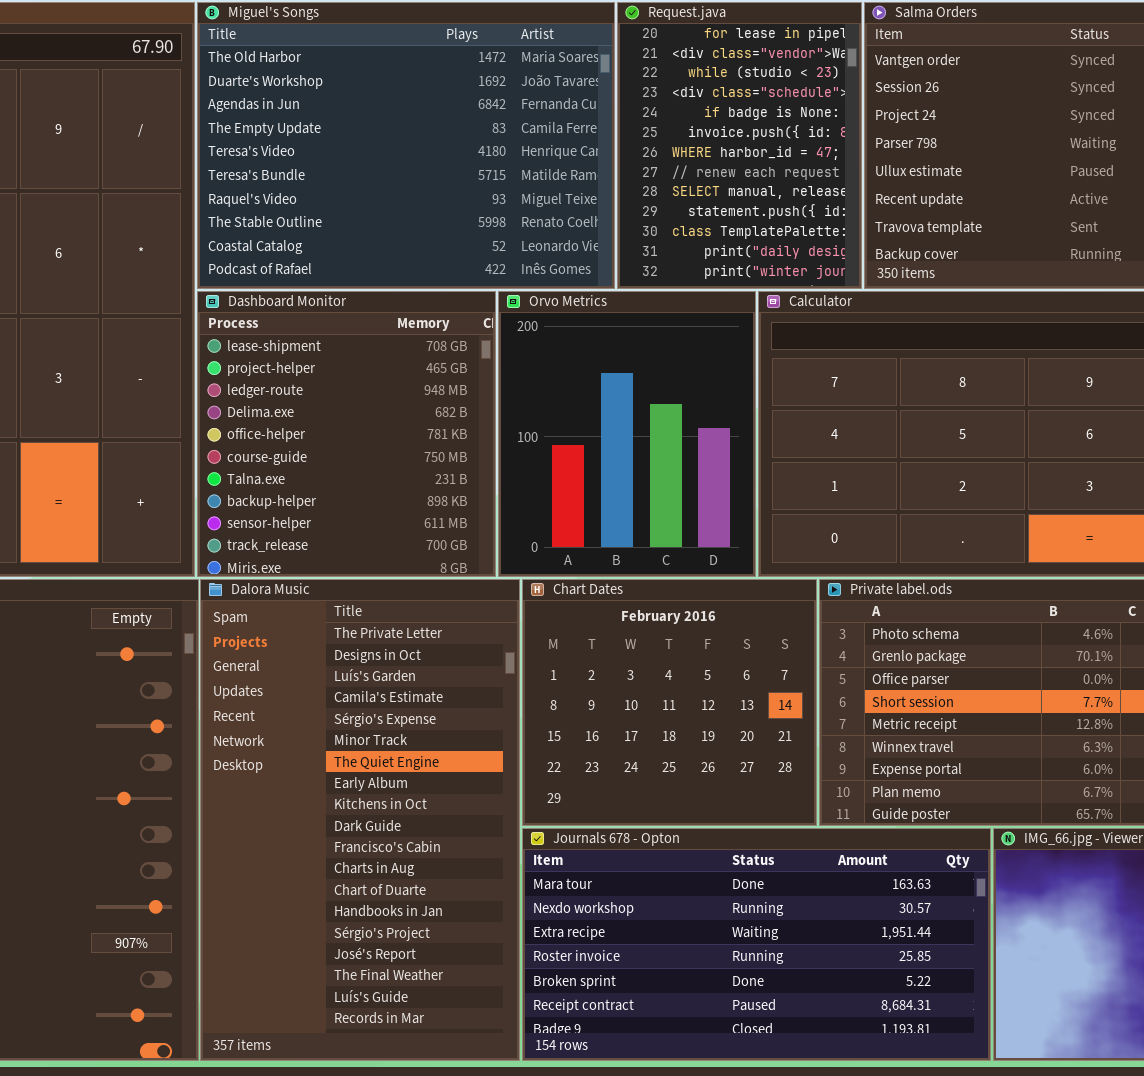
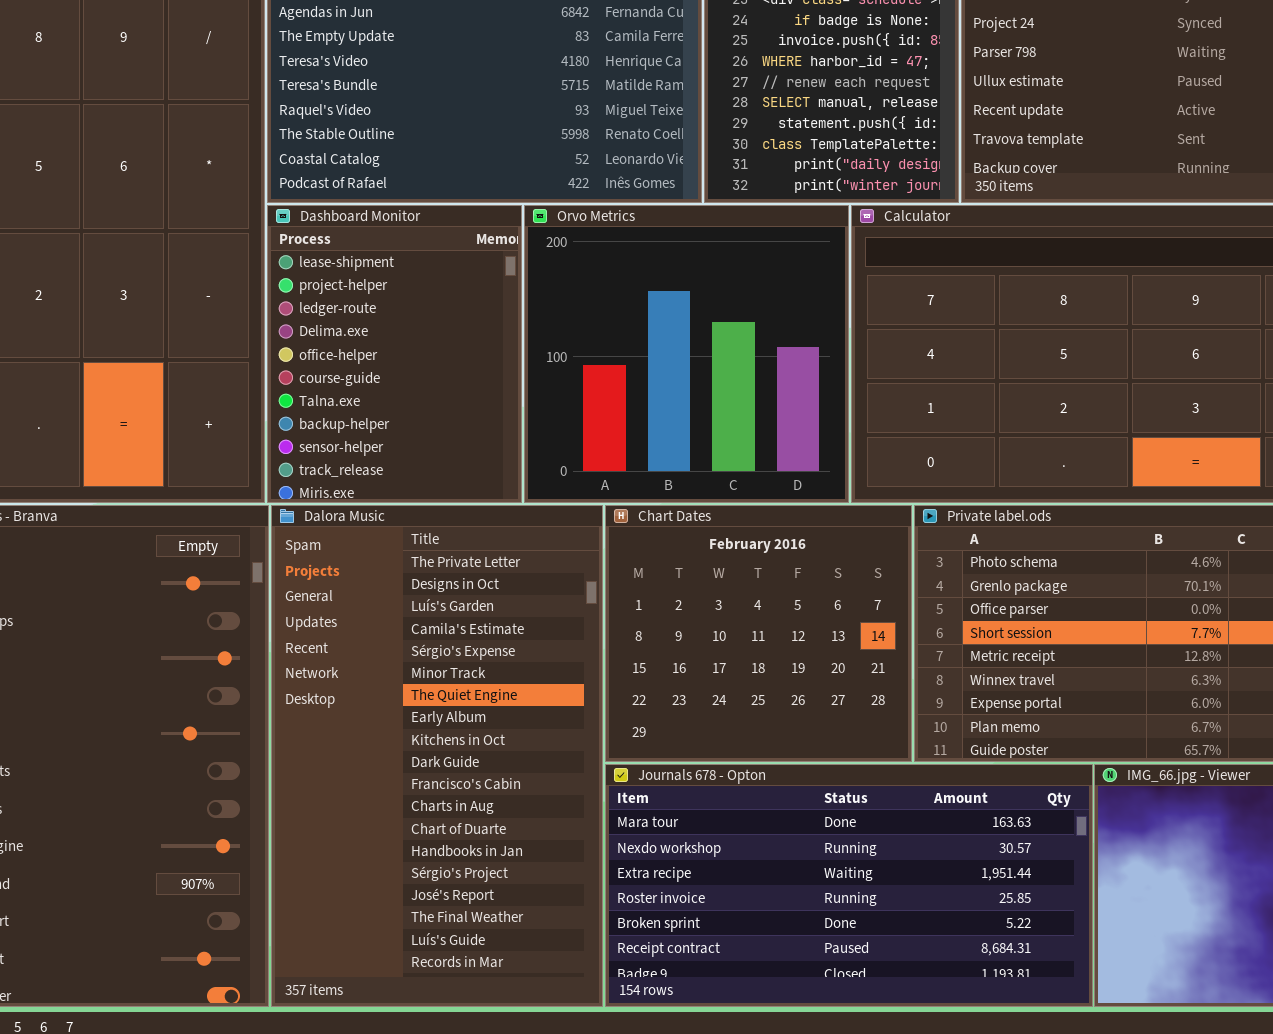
Dashboard Monitor: [197,291,496,577] -> [267,205,522,503], resized
Orvo Metrics: [498,291,756,577] -> [524,205,849,503], resized

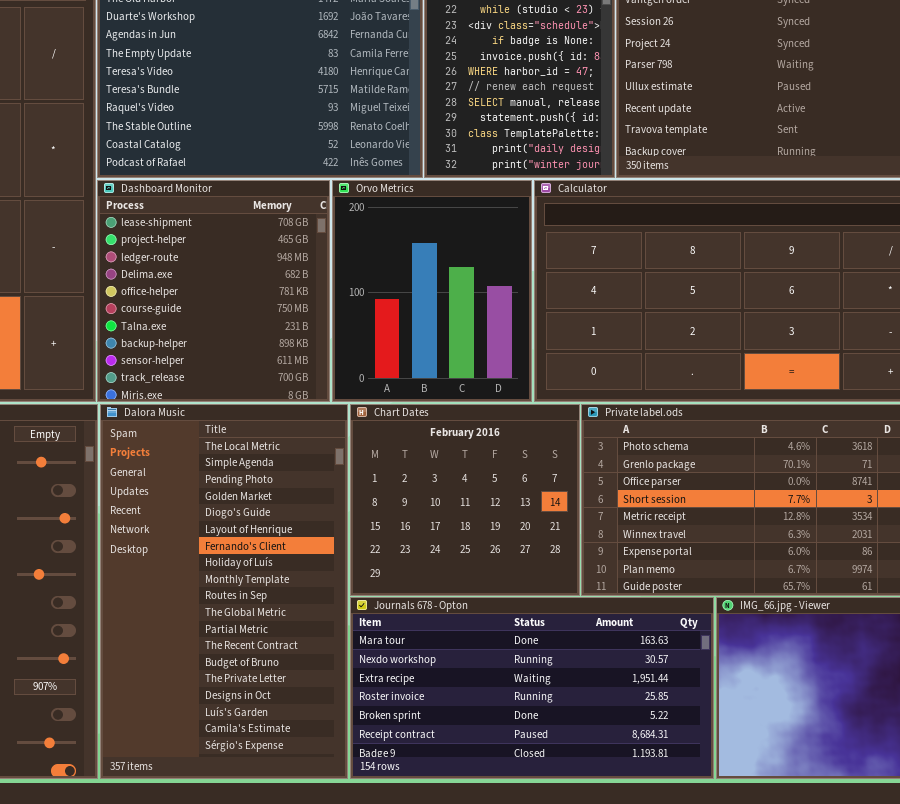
Dashboard Monitor: [267,205,522,503] -> [97,180,330,402], resized
Orvo Metrics: [524,205,849,503] -> [332,180,532,402], resized
Dalora Music: [271,505,603,1007] -> [100,404,348,779], scrolled up 14 rows

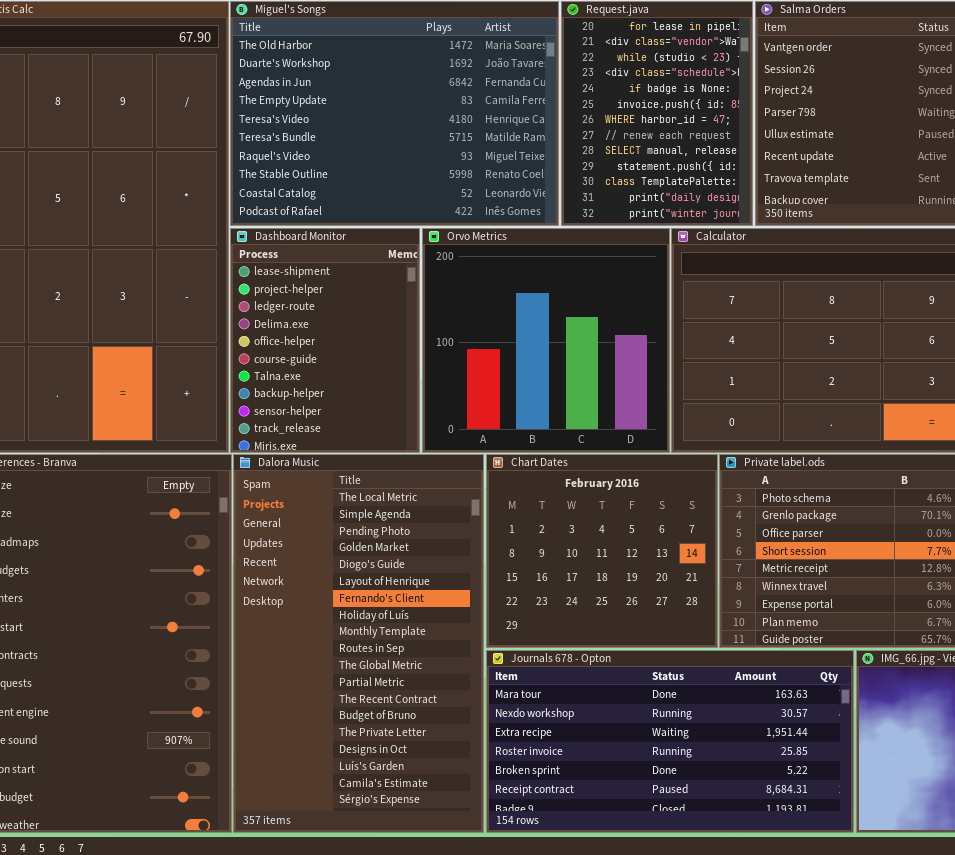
Dashboard Monitor: [97,180,330,402] -> [230,228,420,453], resized
Orvo Metrics: [332,180,532,402] -> [422,228,670,453], resized

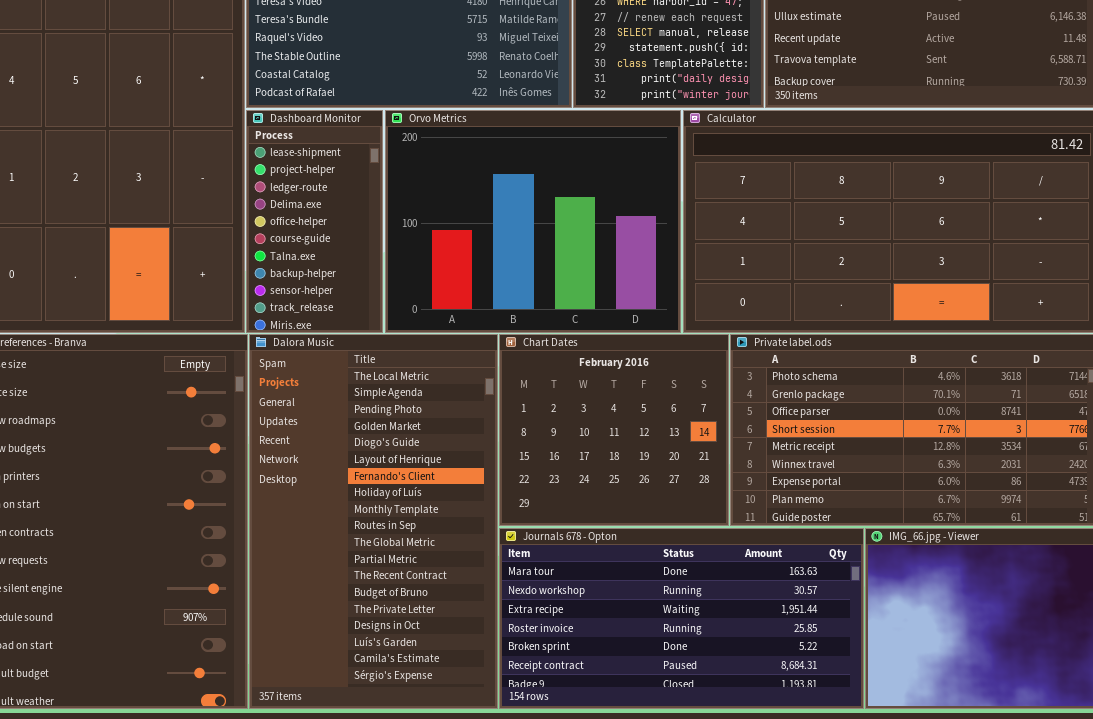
Dashboard Monitor: [230,228,420,453] -> [246,110,383,333], resized
Orvo Metrics: [422,228,670,453] -> [385,110,681,333], resized

